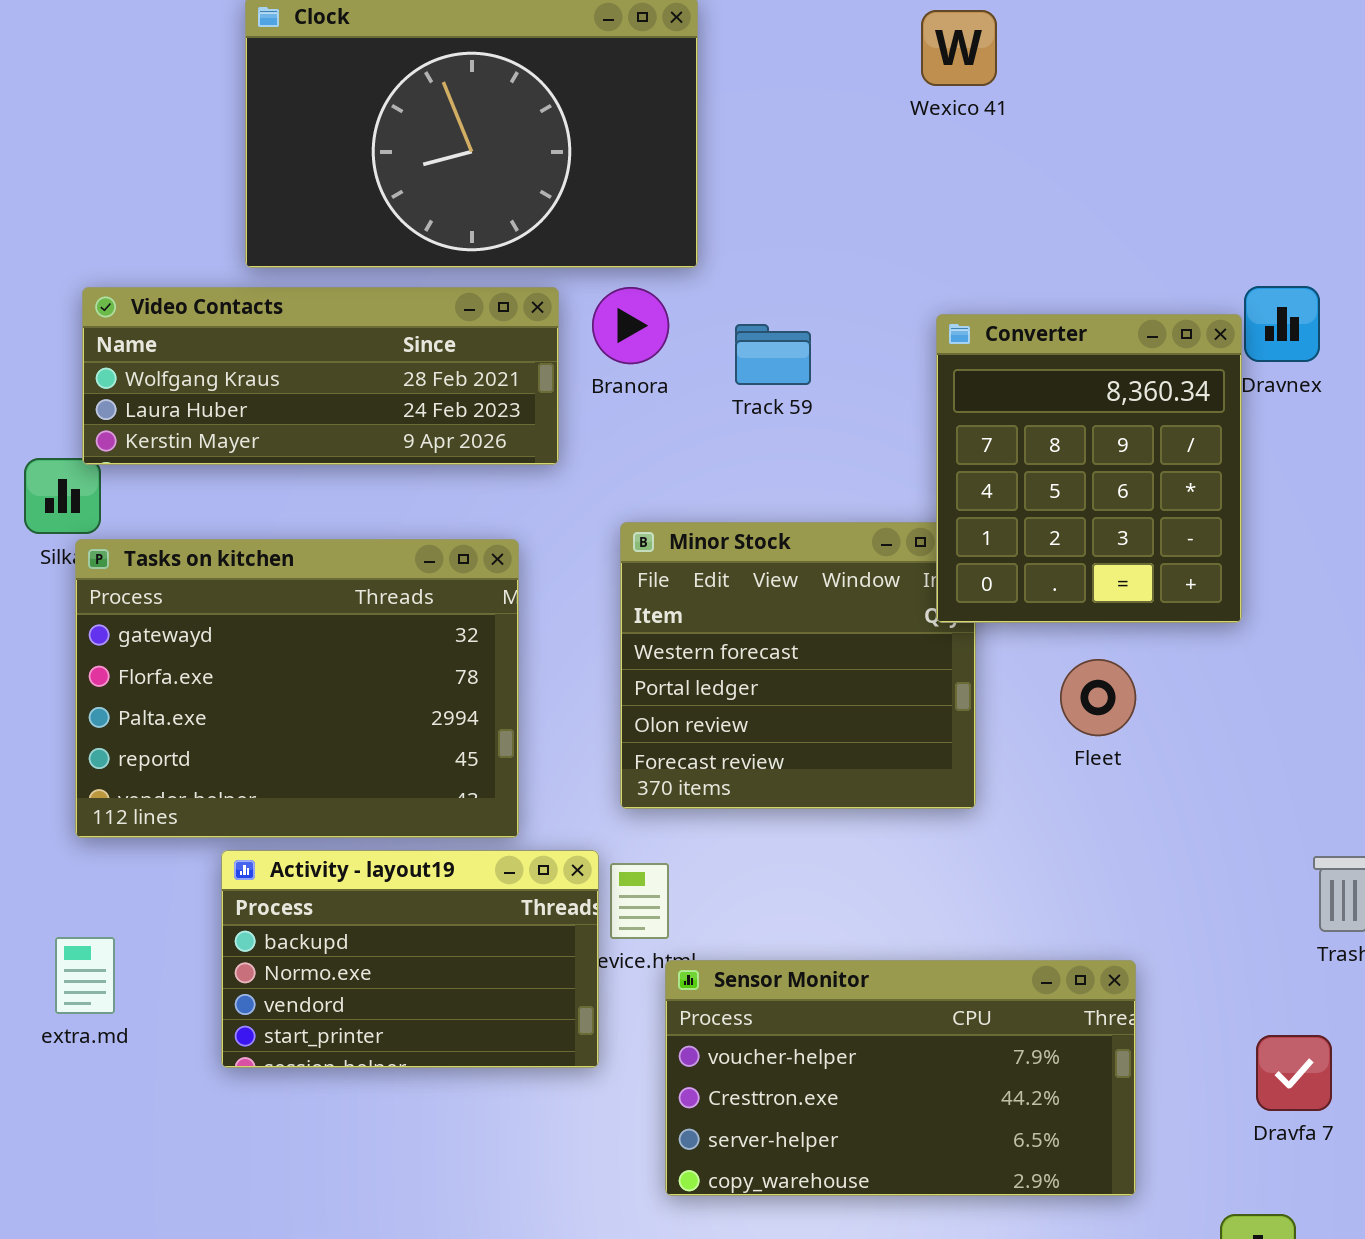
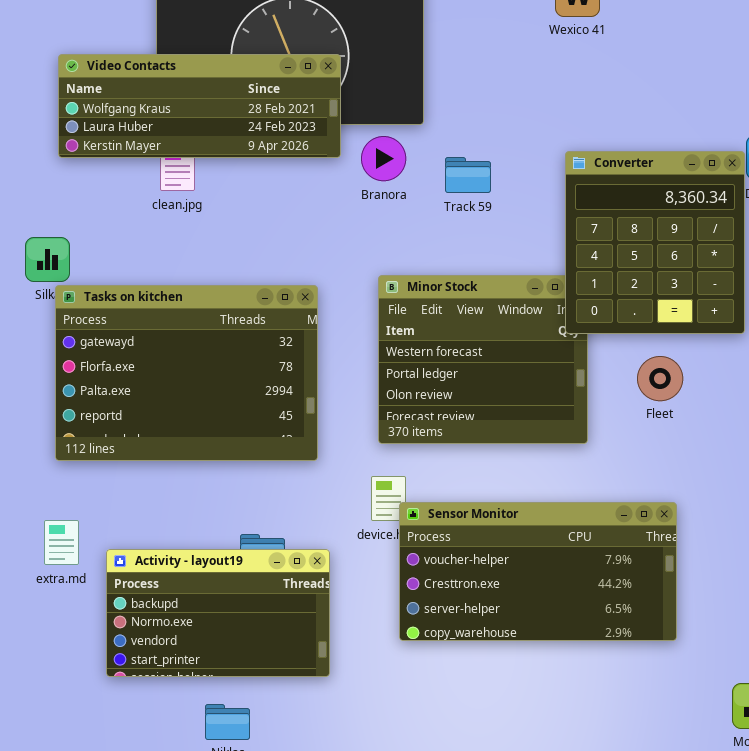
Video Contacts: [82,287,559,465] -> [58,54,341,158], moved
Activity - layout19: [221,850,599,1068] -> [106,549,330,677], moved
Sensor Monitor: [665,960,1136,1196] -> [399,502,677,641], moved

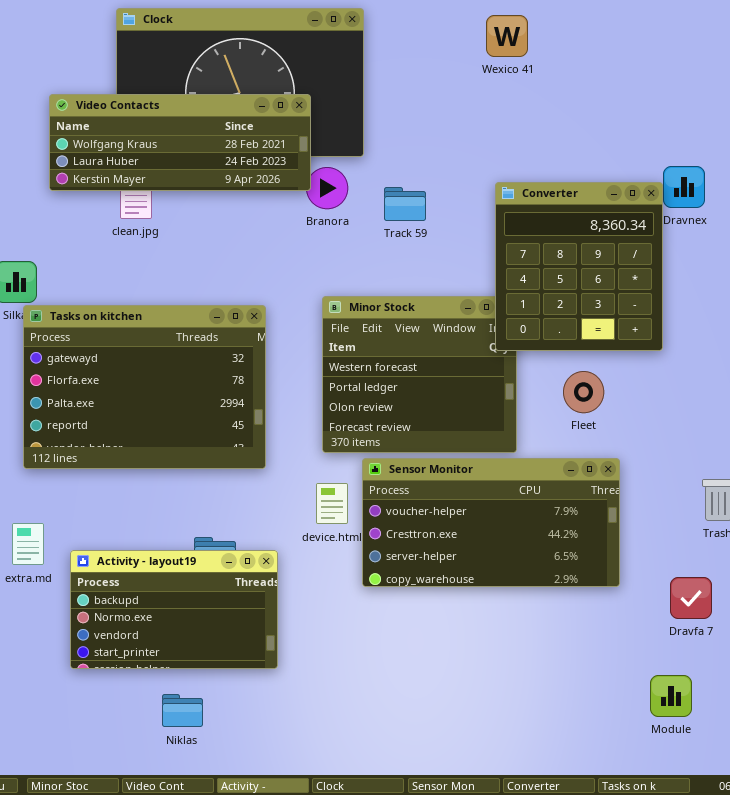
Video Contacts: [58,54,341,158] -> [49,94,311,191], moved
Sensor Monitor: [399,502,677,641] -> [362,458,620,587], moved

